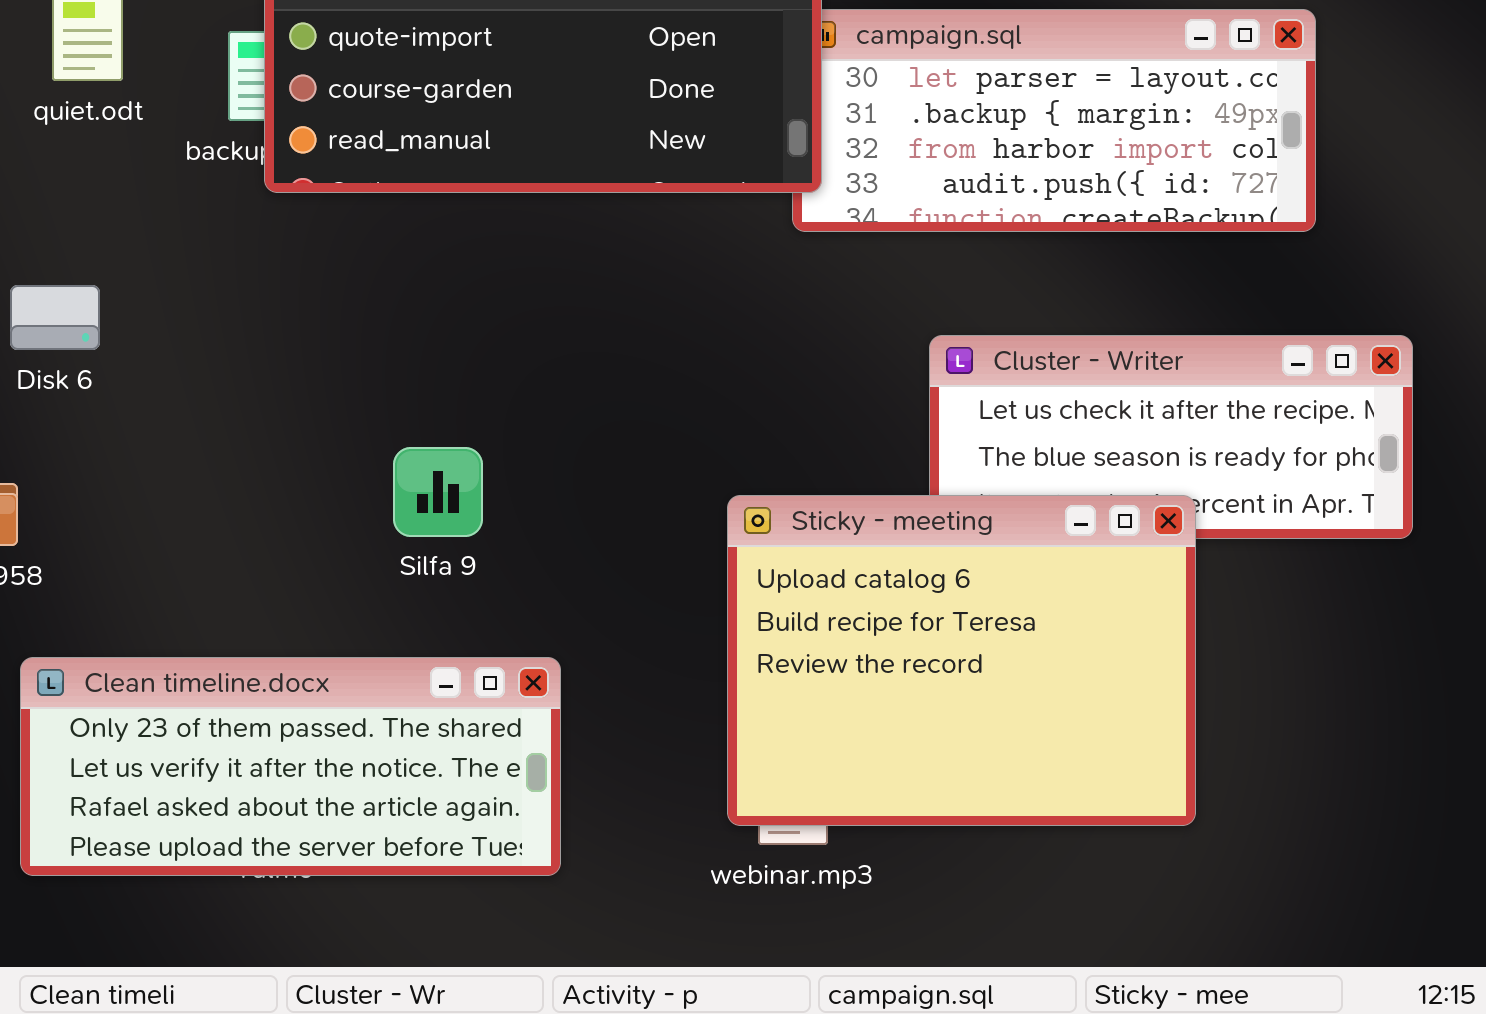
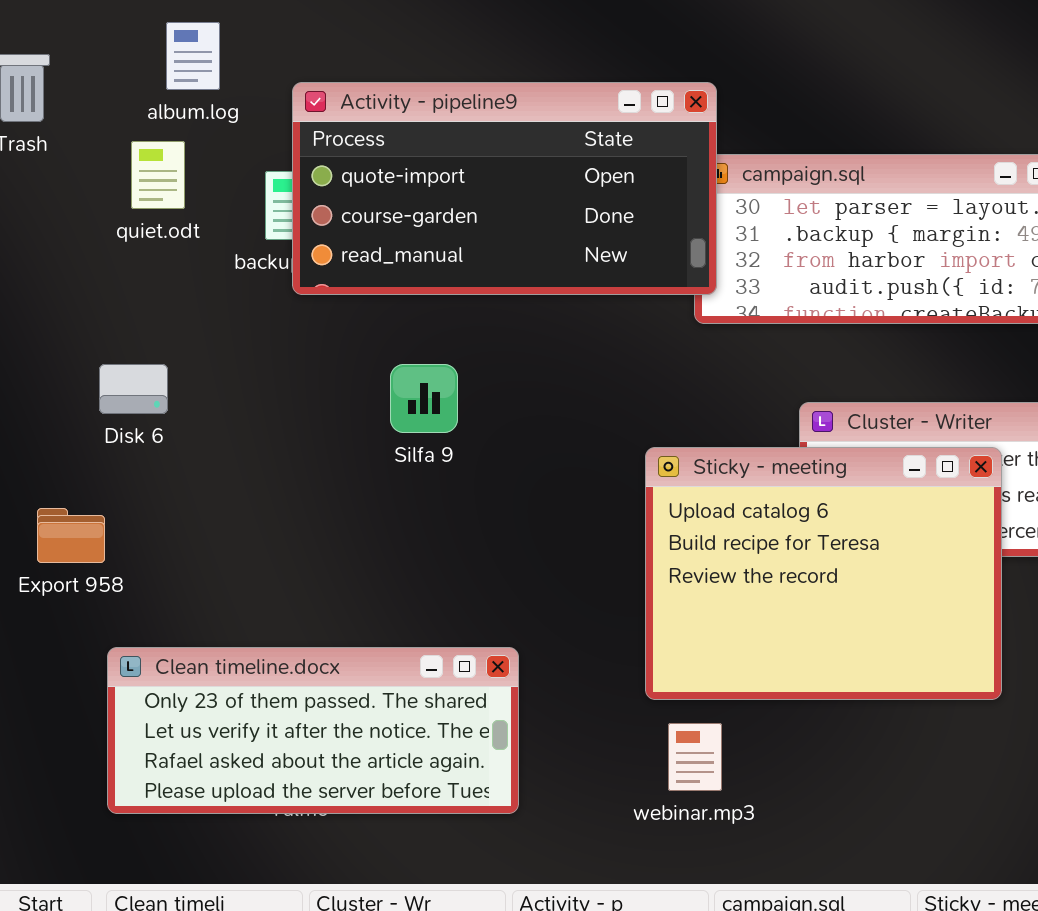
Silfa 9: [393,447,483,537] -> [390,364,458,433], moved
Sticky - meeting: [727,495,1196,826] -> [645,447,1002,700], moved

